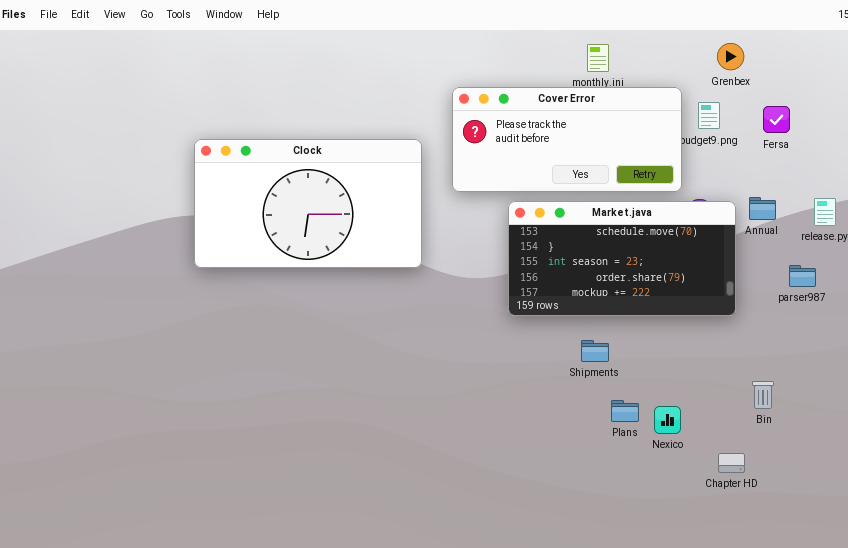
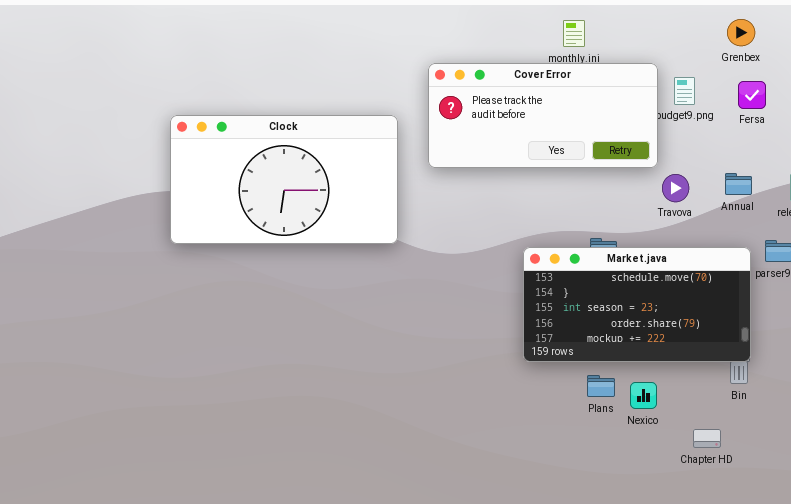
Grenbex: [717,43,744,70] -> [727,19,755,46], moved
Market.java: [508,201,736,316] -> [523,247,751,362], moved

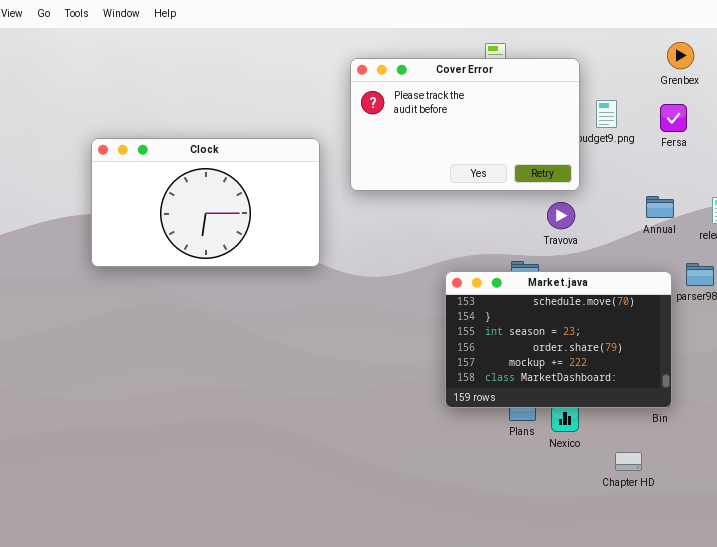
Grenbex: [727,19,755,46] -> [667,42,694,69], moved
Cover Error: [428,63,658,168] -> [350,58,580,191], resized
Travova: [662,174,689,202] -> [547,202,575,229], moved
Market.java: [523,247,751,362] -> [445,271,672,408], resized

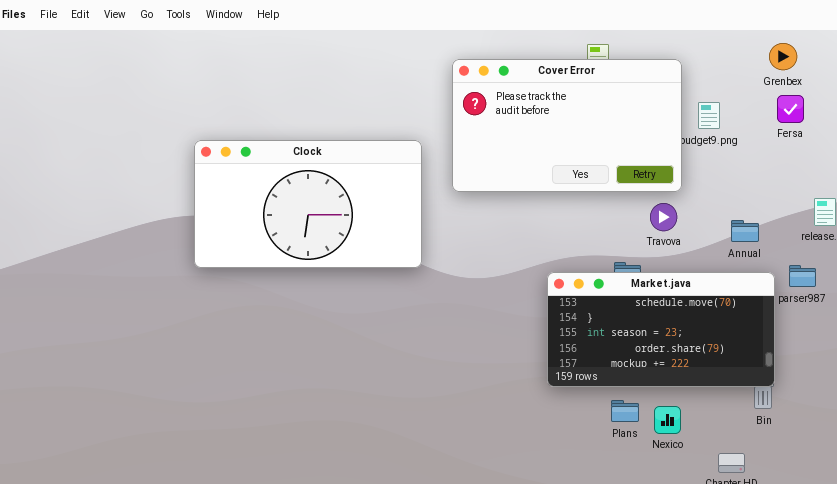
Fersa: [660,104,687,132] -> [777,95,804,123], moved
Annual: [646,196,674,218] -> [731,220,759,242], moved
Market.java: [445,271,672,408] -> [547,272,775,387], resized

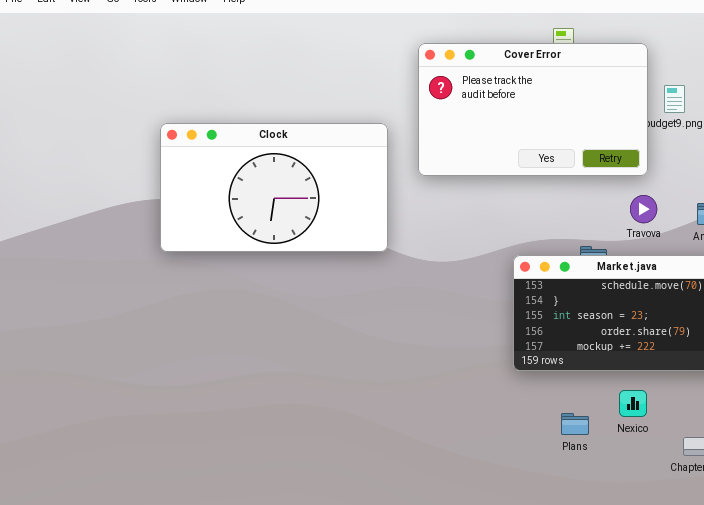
Travova: [650,203,677,231] -> [630,195,657,223], moved
Plans: [611,400,639,422] -> [561,413,589,435], moved

